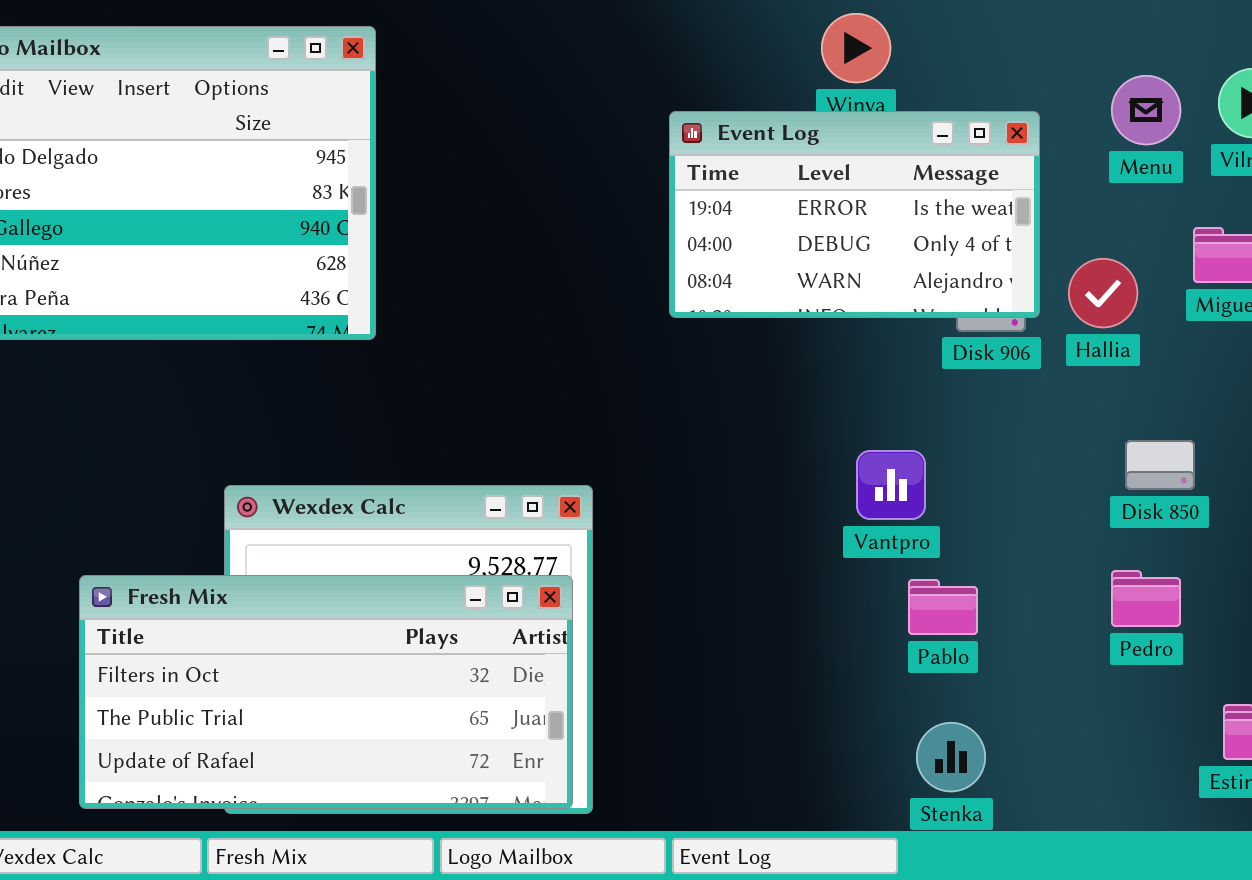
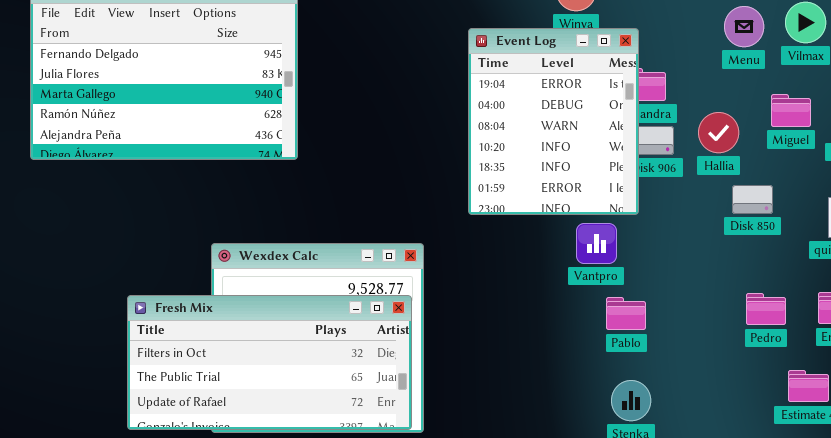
Event Log: [669,111,1040,318] -> [468,28,639,215], resized
Disk 850: [1125,440,1195,490] -> [732,185,773,214], moved
Pedro: [1111,570,1181,627] -> [746,293,786,325], moved

